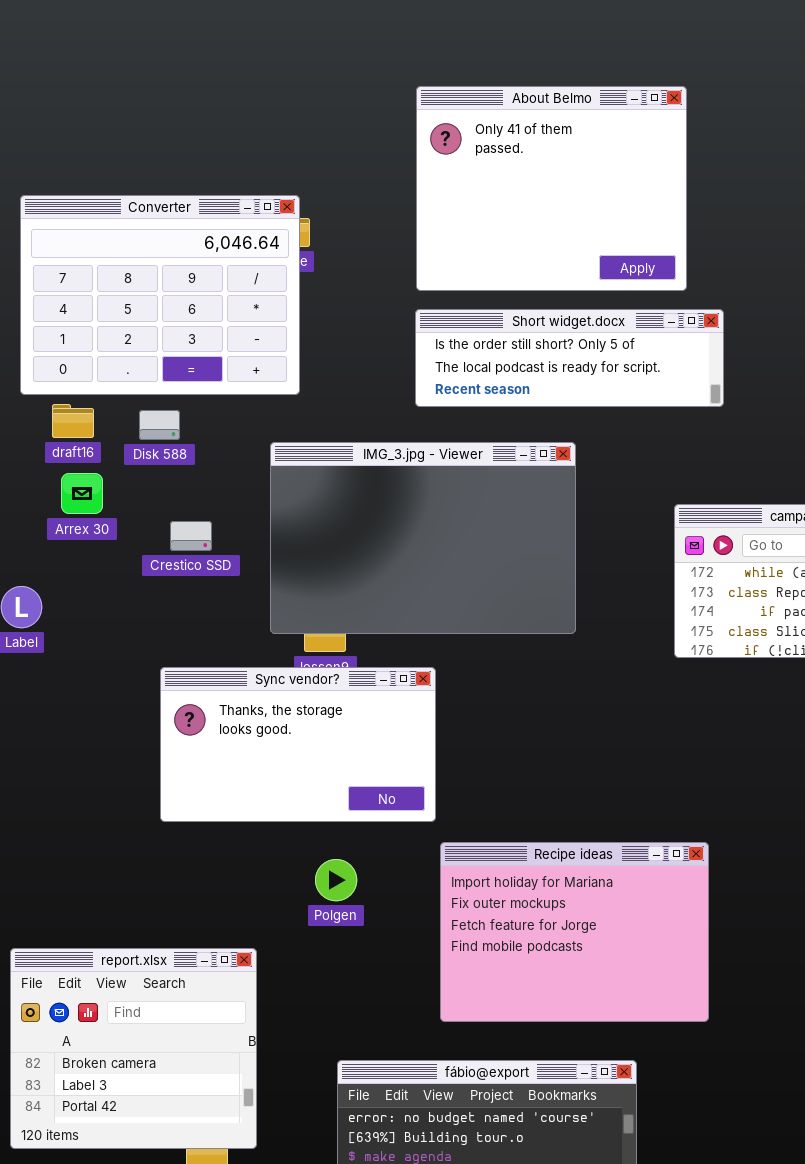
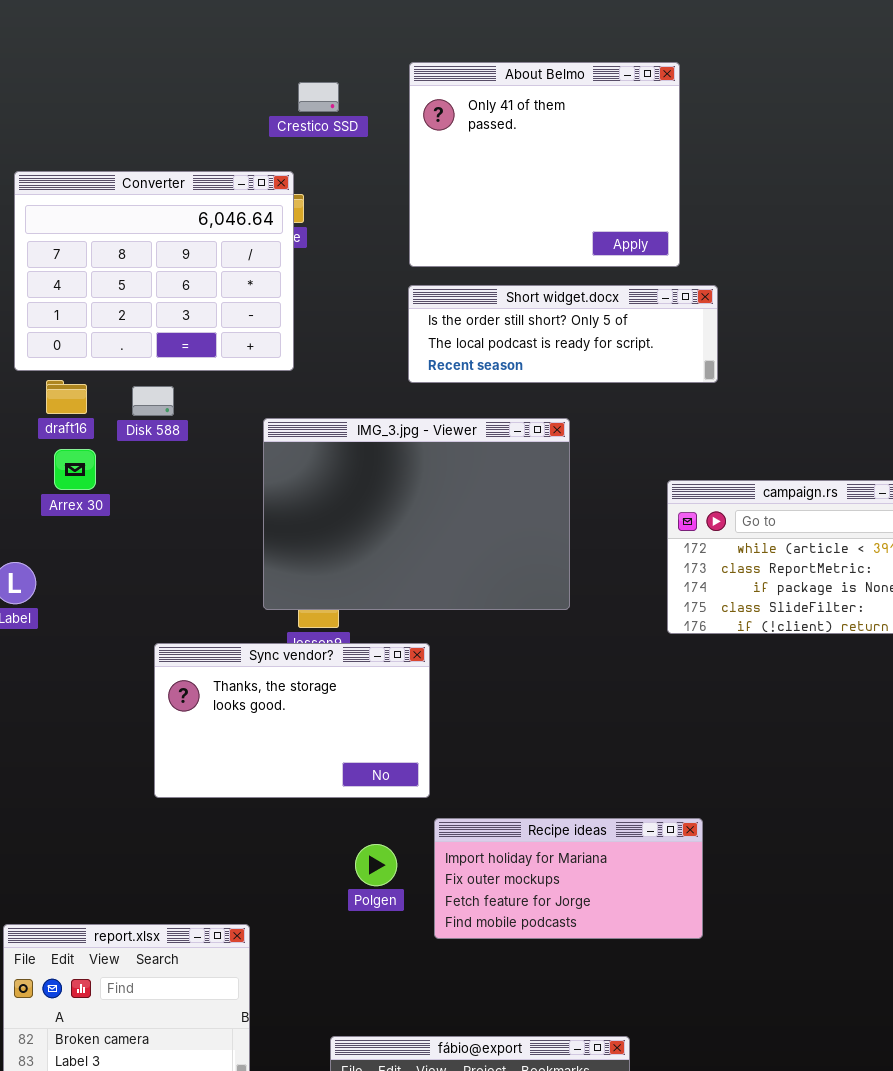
Crestico SSD: [170,521,212,551] -> [298,82,339,112], moved
Recipe ideas: [440,842,709,1022] -> [434,818,703,939], resized
Polgen: [315,859,357,901] -> [355,844,397,886], moved

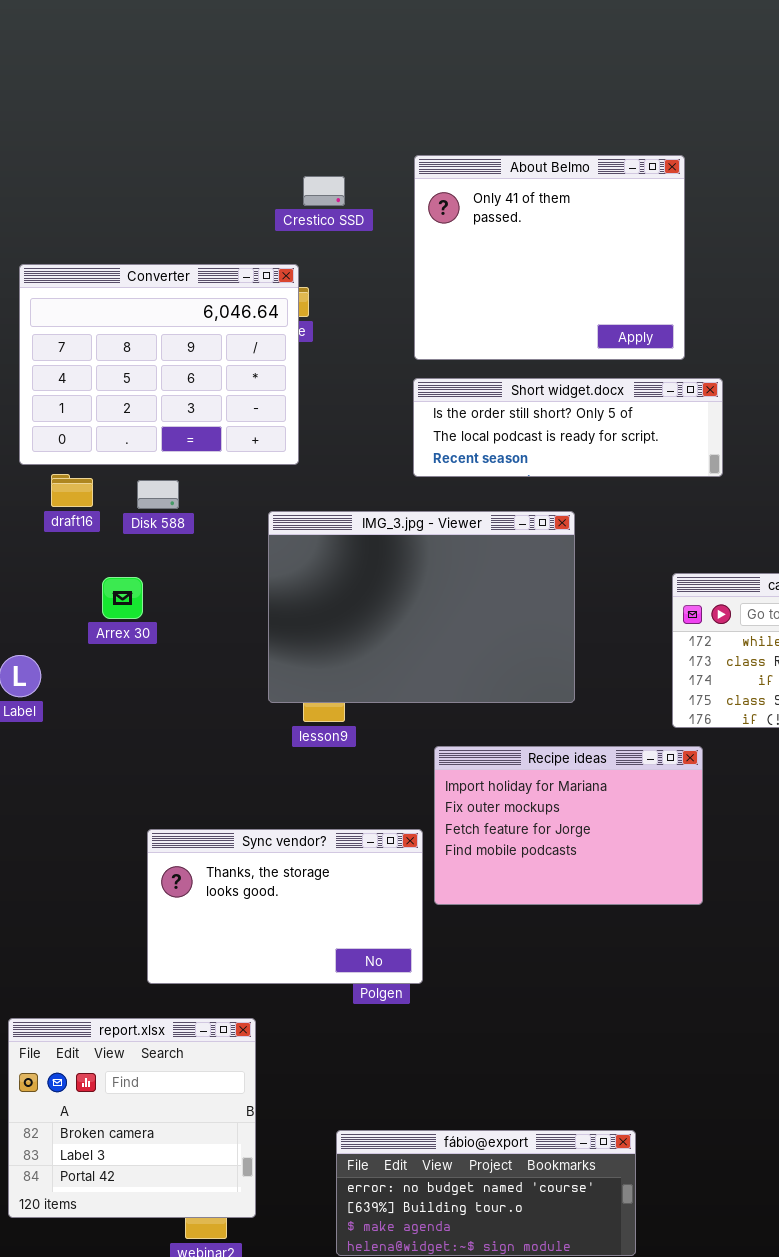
Arrex 30: [54,449,96,490] -> [102,577,143,619], moved
Sync vendor?: [154,643,430,798] -> [147,829,423,984], moved
Recipe ideas: [434,818,703,939] -> [434,746,703,905], moved, resized

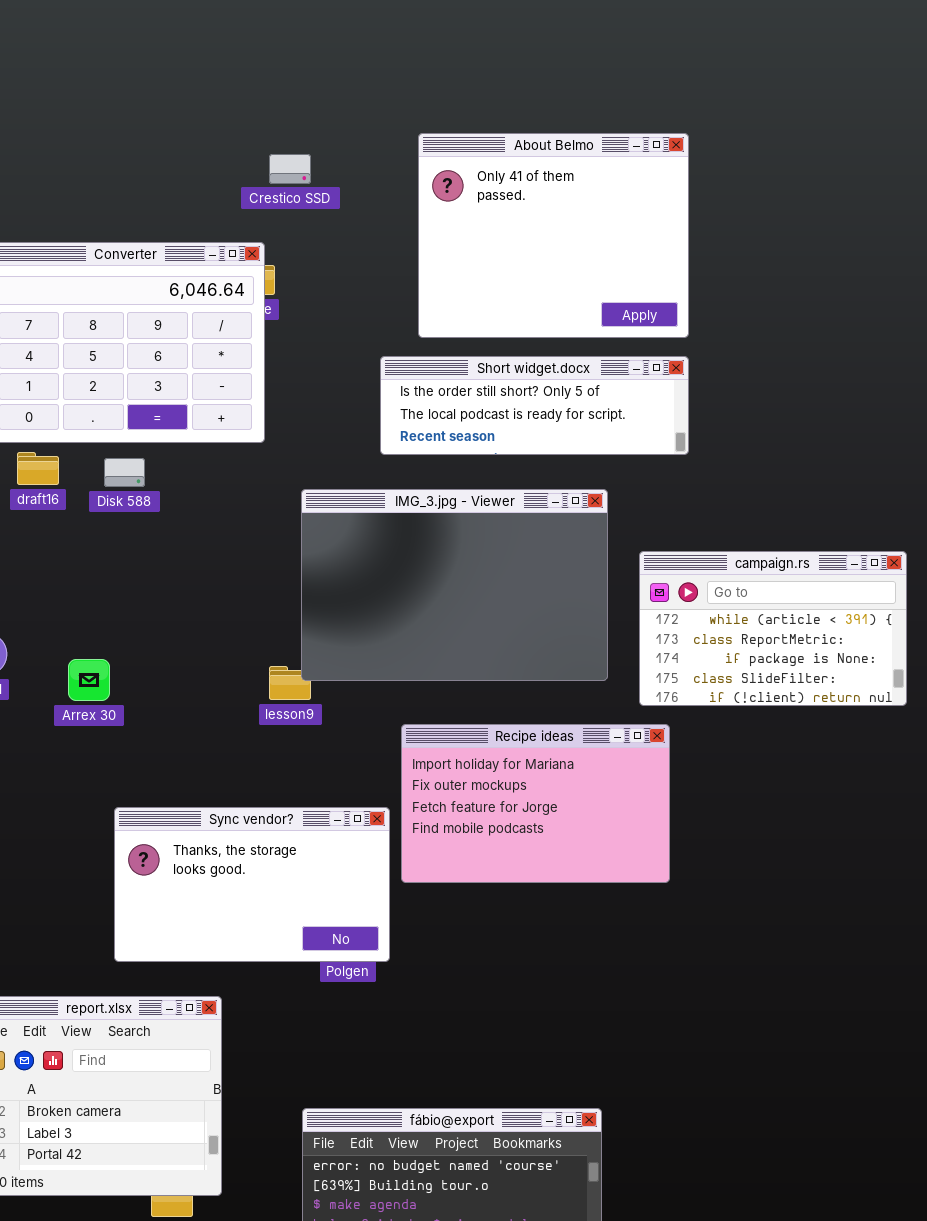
About Belmo: [414,155,685,360] -> [418,133,689,338], moved
IMG_3.jpg - Viewer: [268,511,575,703] -> [301,489,608,681], moved
Arrex 30: [102,577,143,619] -> [68,659,110,701], moved

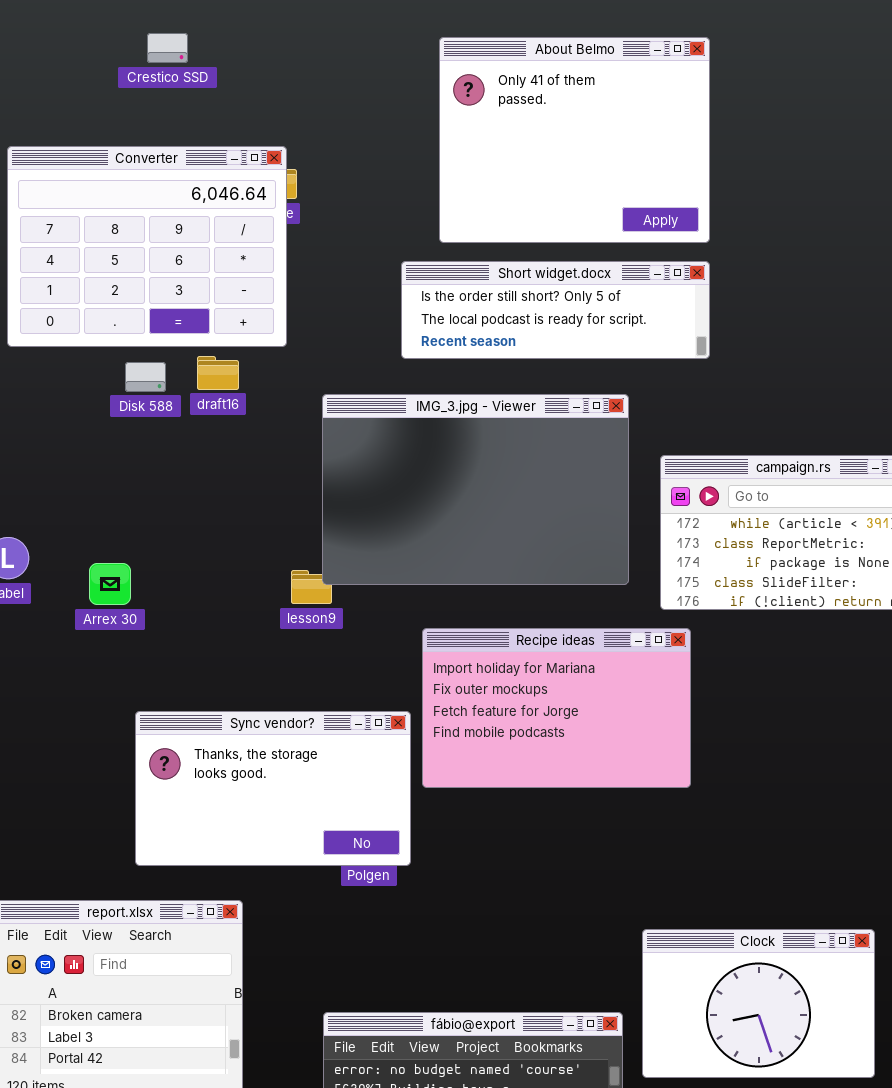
Crestico SSD: [269,154,311,184] -> [147,33,188,63], moved
draft16: [17,452,59,485] -> [197,356,239,390], moved
Clock: none -> [642,929,875,1078], opened

